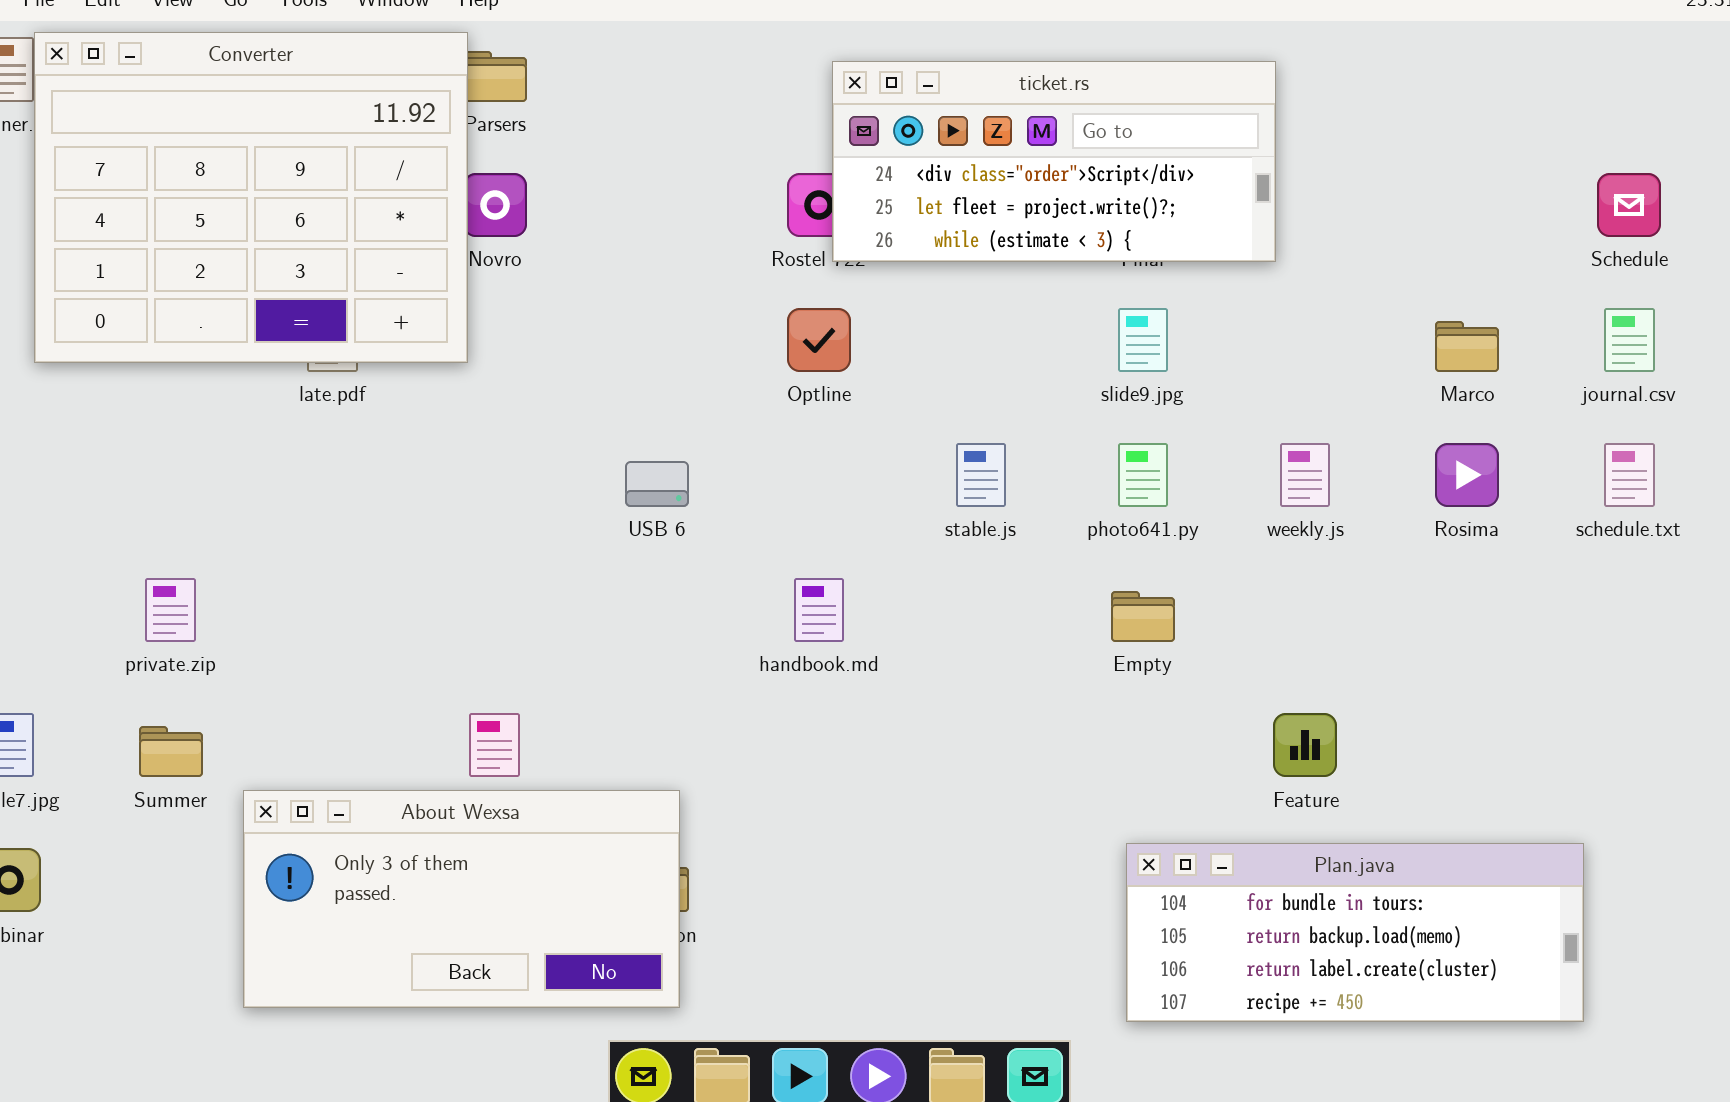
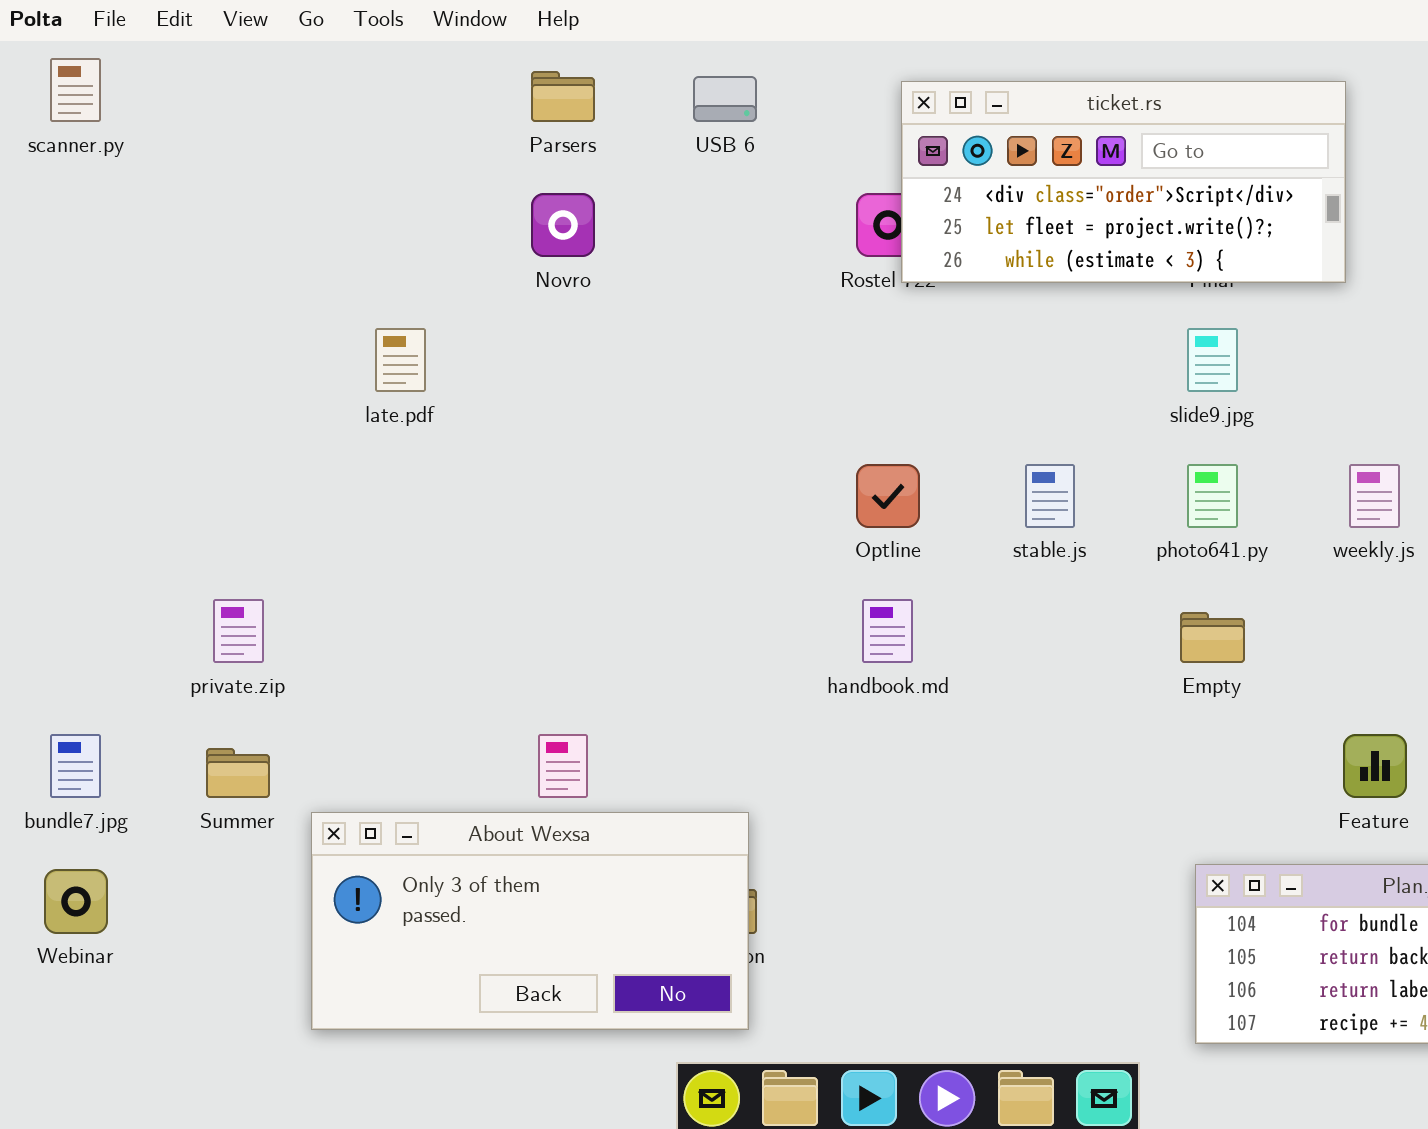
Converter: [34,32,468,363] -> none, closed
Optline: [787,308,851,372] -> [856,464,920,528], moved
USB 6: [625,461,689,507] -> [693,76,757,122], moved

